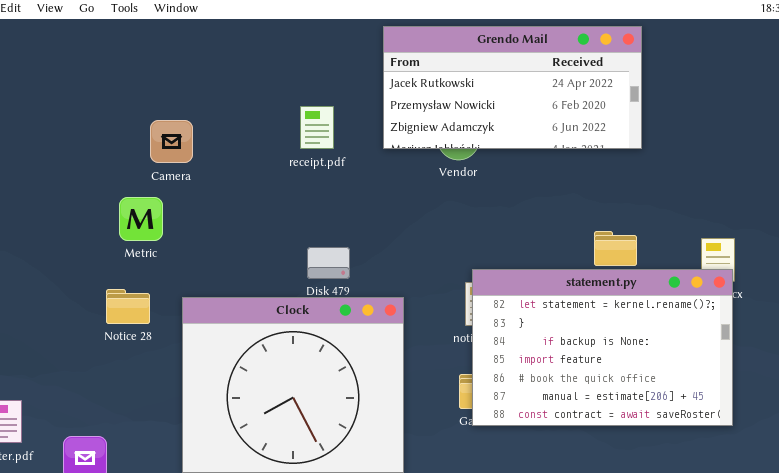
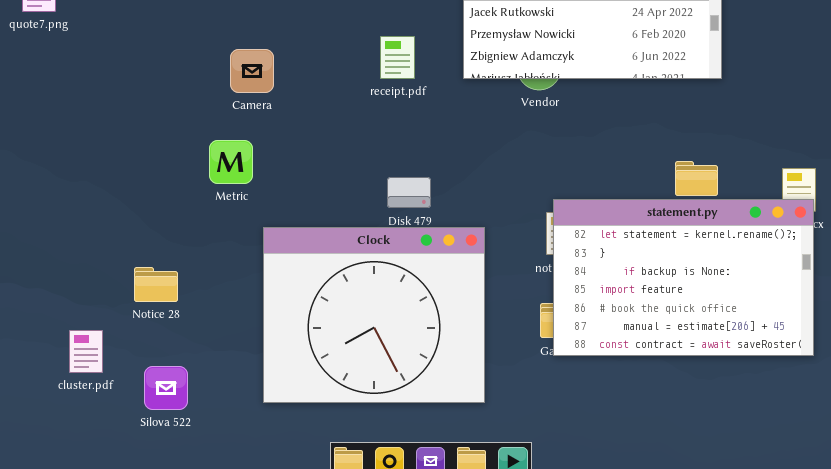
Metric: [119,197,163,241] -> [209,140,253,184], moved
Notice 28: [106,289,150,324] -> [134,267,178,302], moved

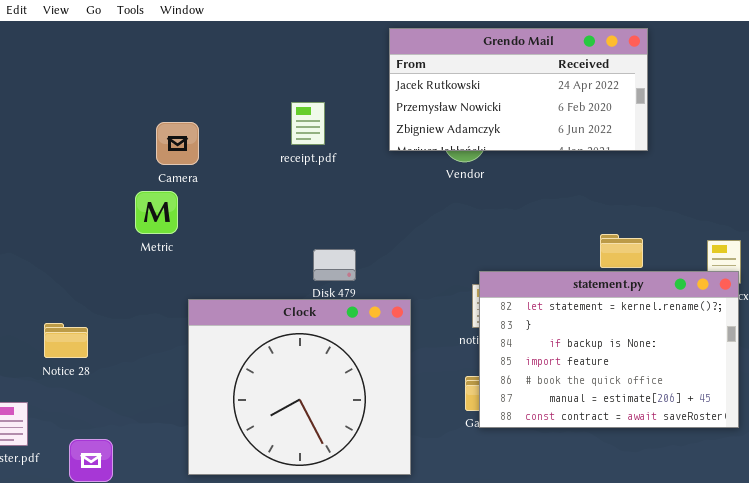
receipt.pdf: [380,36,415,79] -> [291,102,325,145], moved
Metric: [209,140,253,184] -> [135,191,178,234], moved
Notice 28: [134,267,178,302] -> [44,323,88,358], moved

